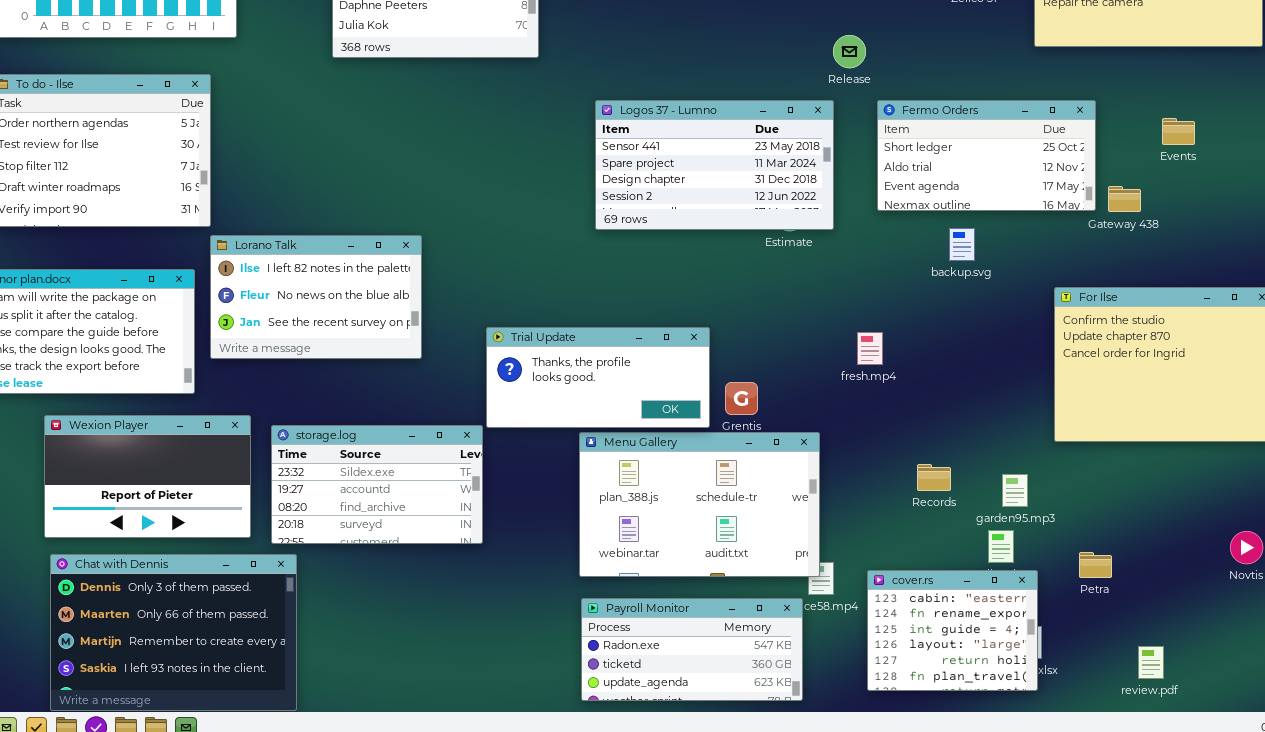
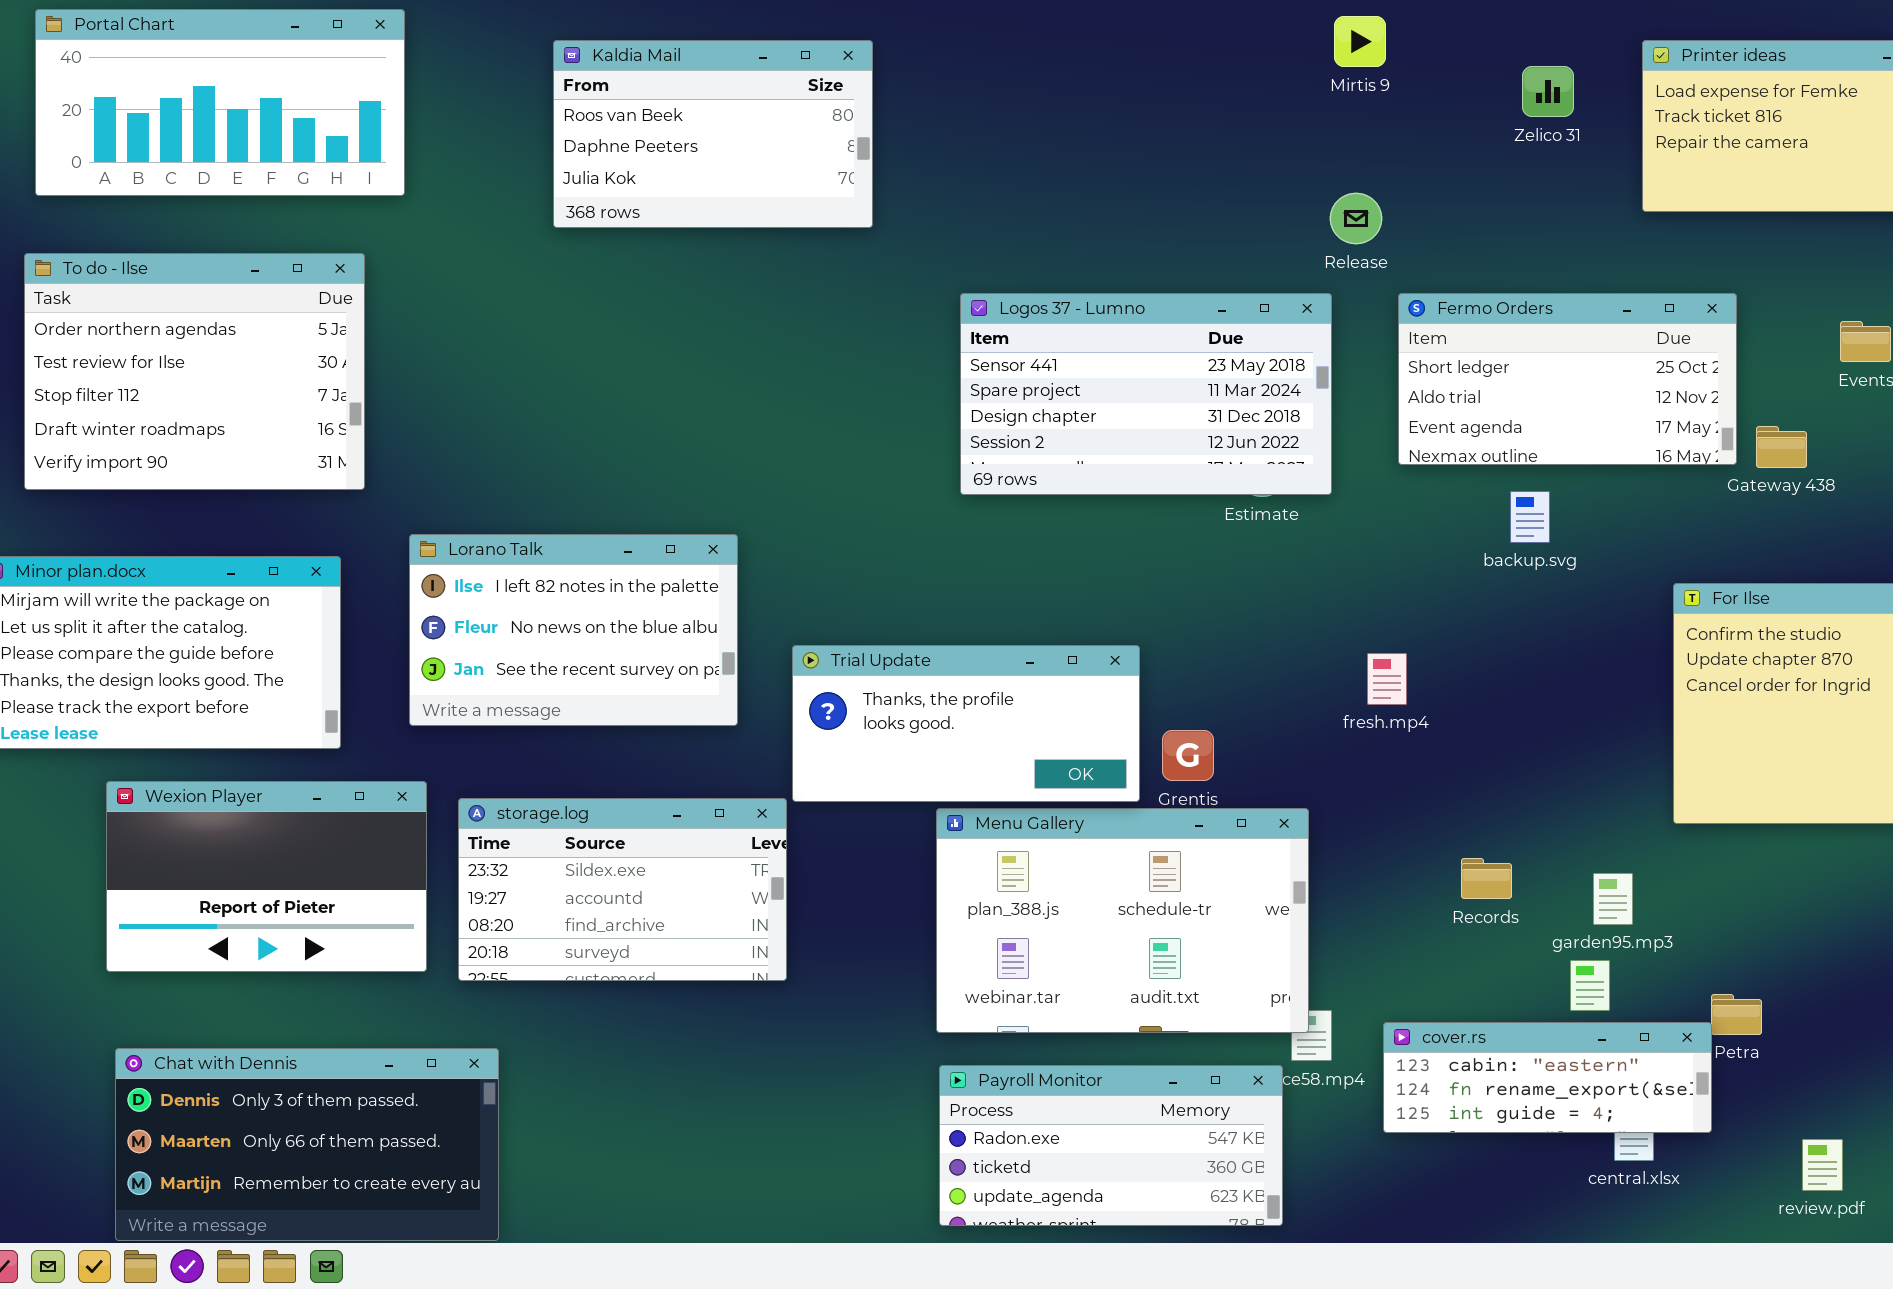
Lorano Talk: [210,235,422,359] -> [409,534,738,726], moved
Chat with Dennis: [50,554,297,711] -> [115,1048,499,1241], resized
cover.rs: [867,570,1038,691] -> [1383,1022,1712,1133], resized

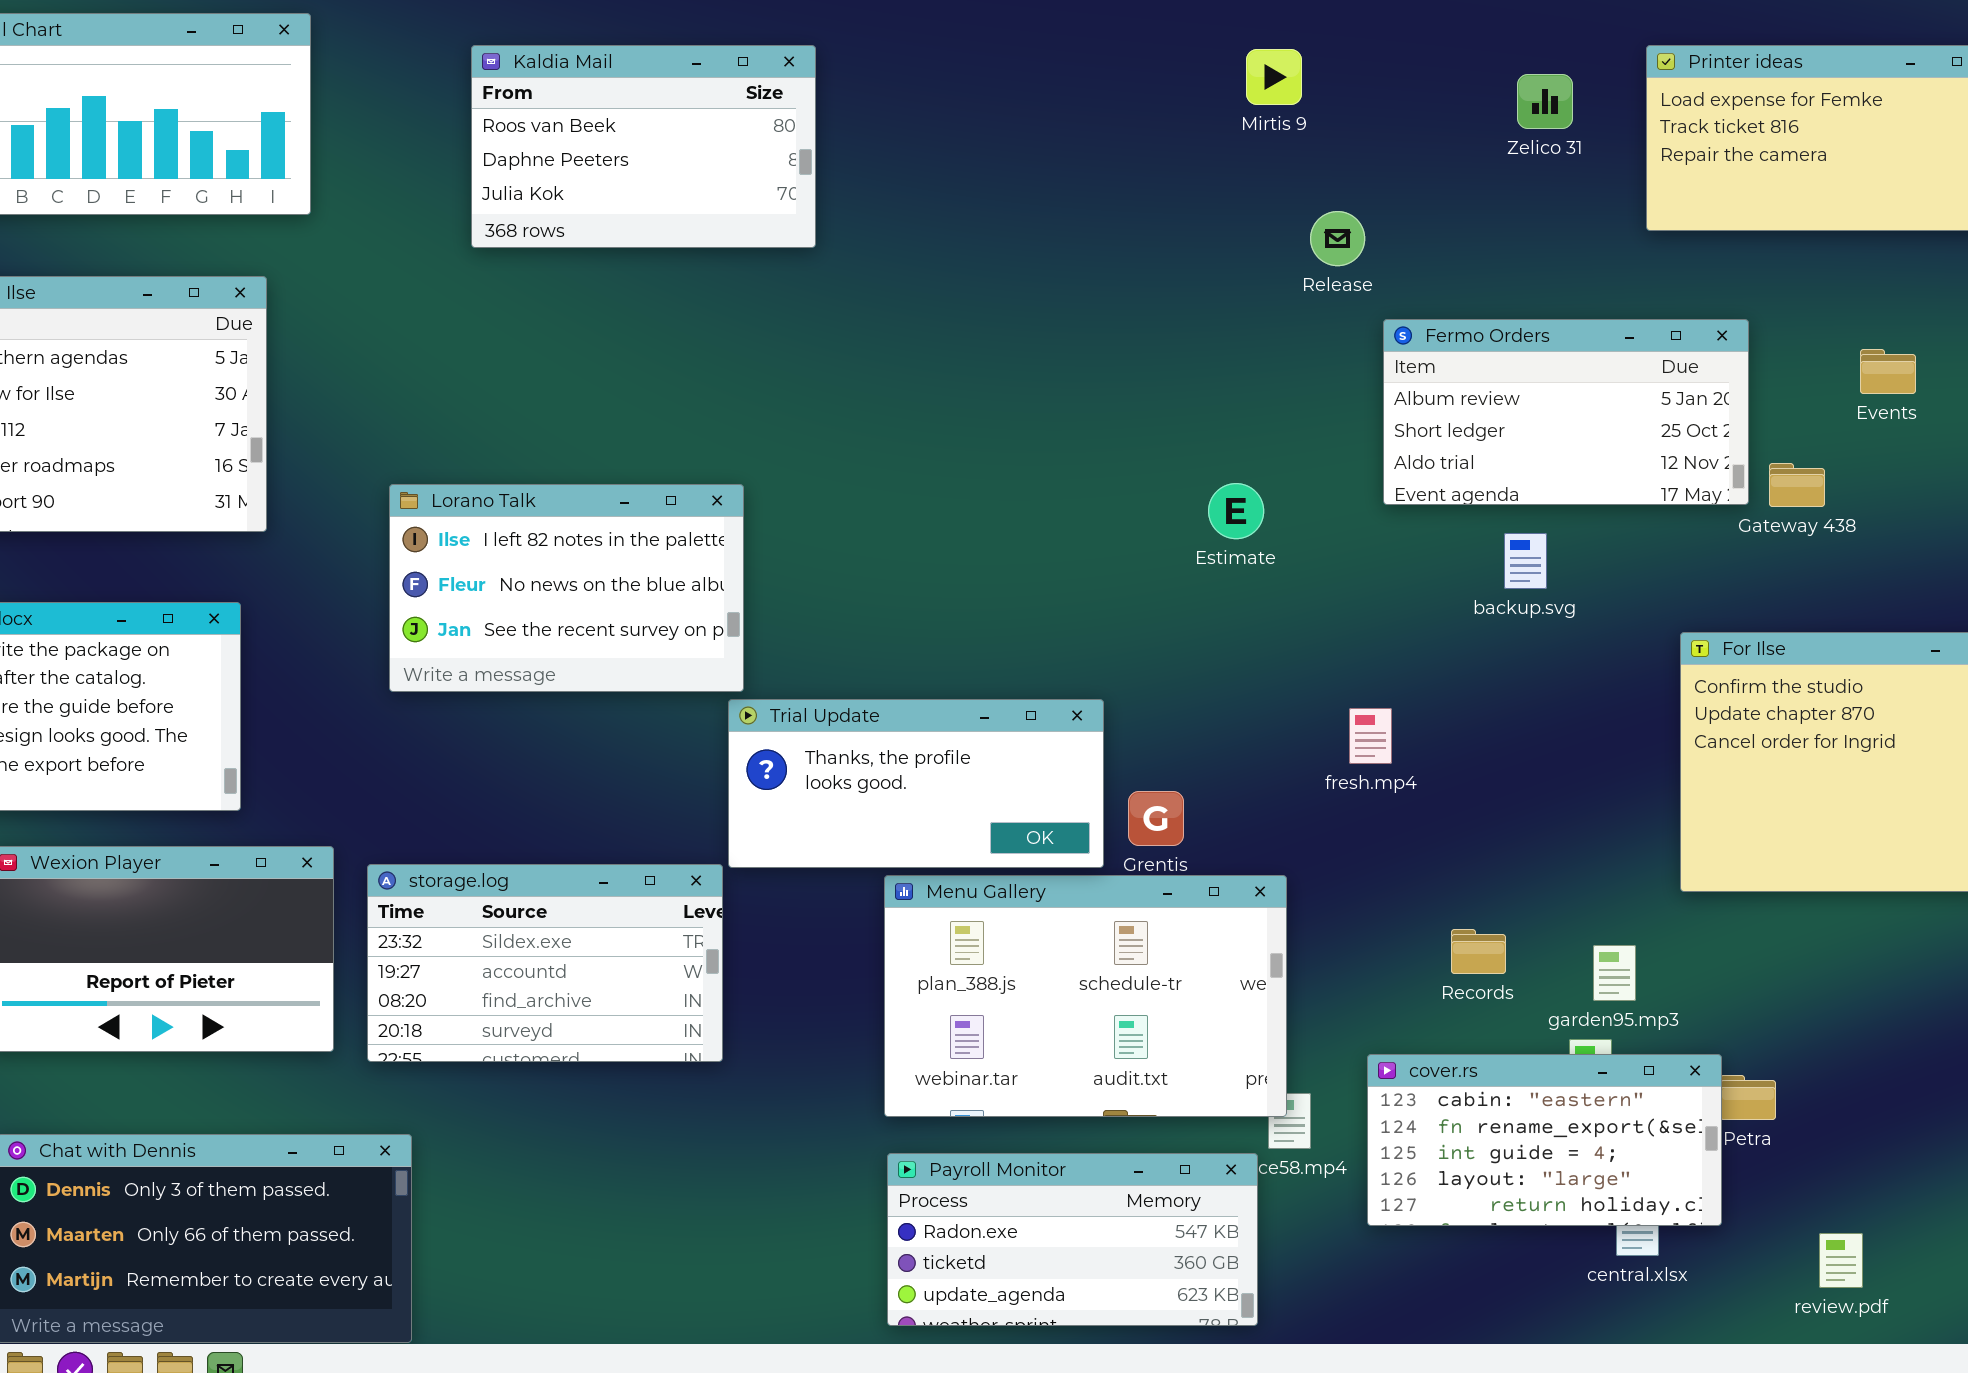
Mirtis 9: [1334,16,1386,67] -> [1246,49,1302,105], moved
Logos 37 - Lumno: [960,293,1332,495] -> none, closed
Fermo Orders: [1398,293,1737,465] -> [1383,319,1749,505], scrolled up 1 row
Lorano Talk: [409,534,738,726] -> [389,484,744,692], moved
cover.rs: [1383,1022,1712,1133] -> [1367,1054,1722,1226], resized

